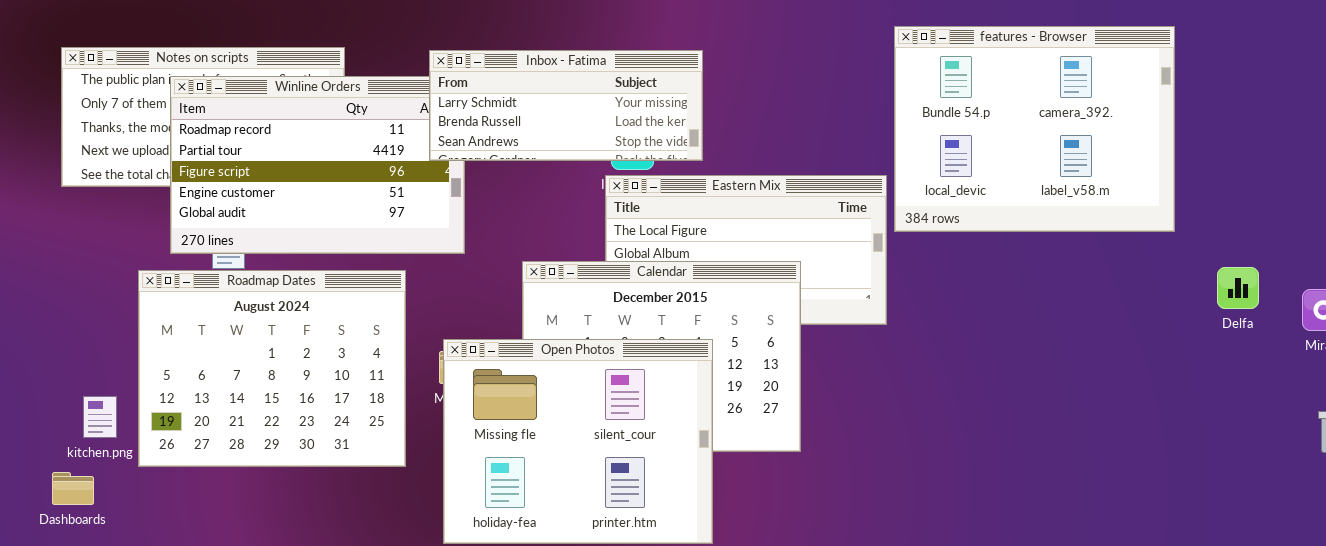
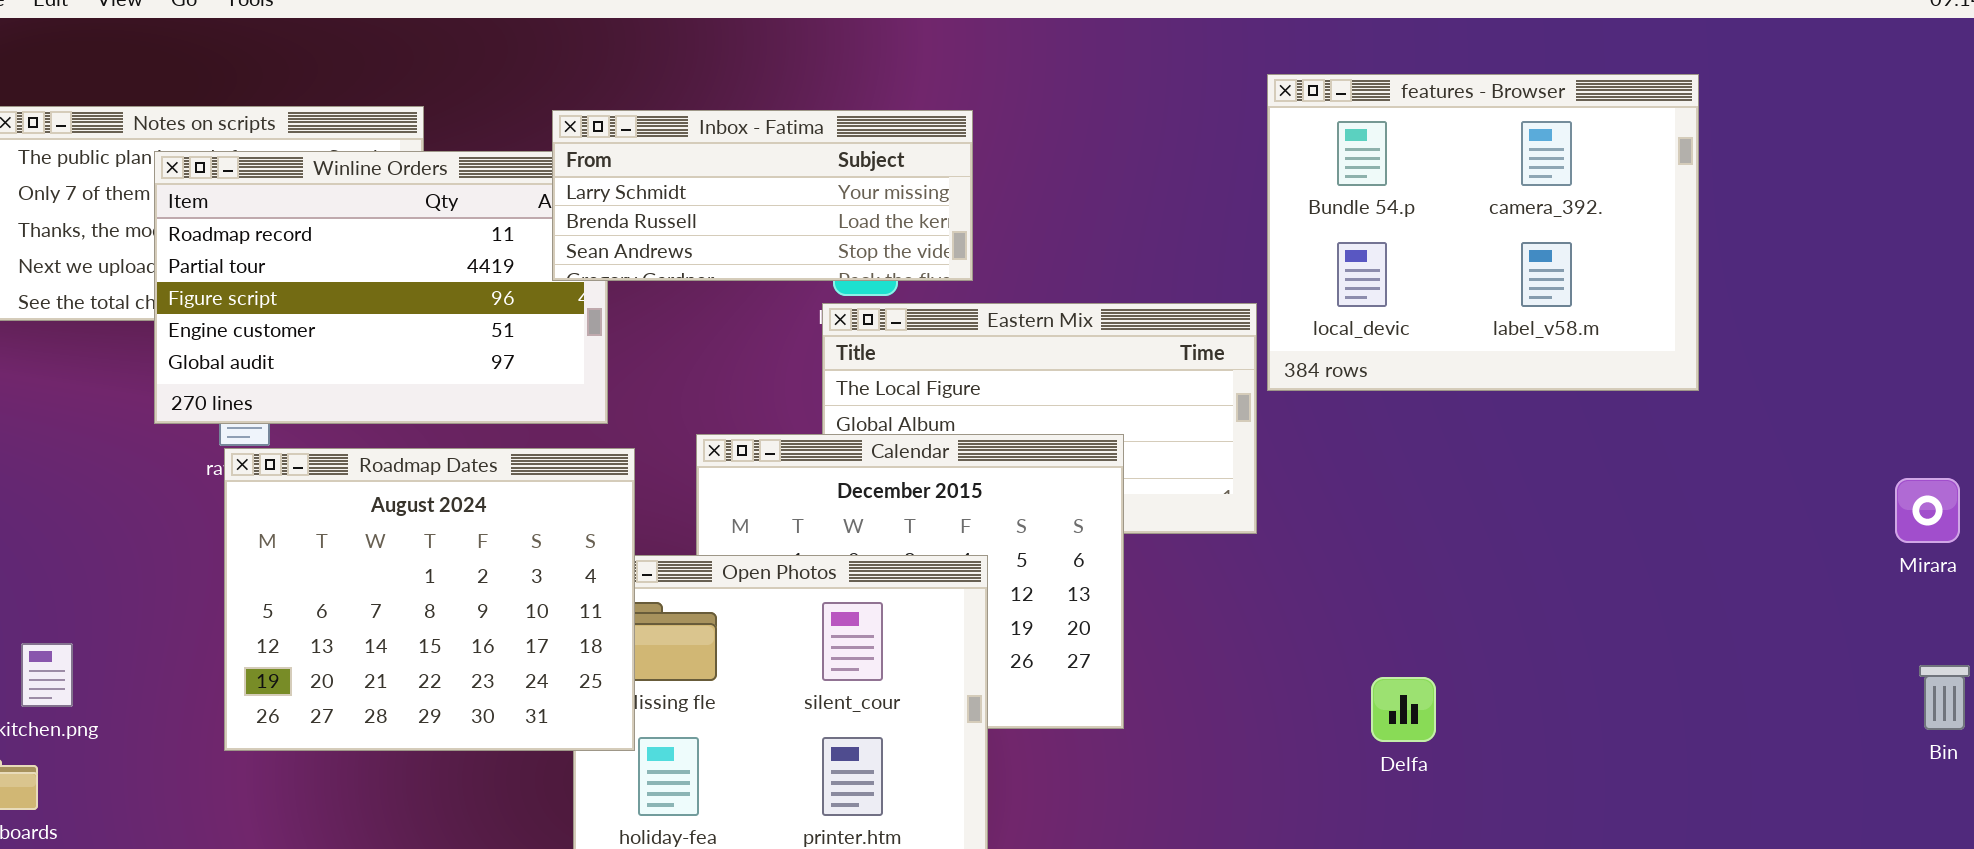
Delfa: [1217,267,1259,309] -> [1371,677,1436,742], moved
Roadmap Dates: [138,270,406,467] -> [224,448,635,751], moved

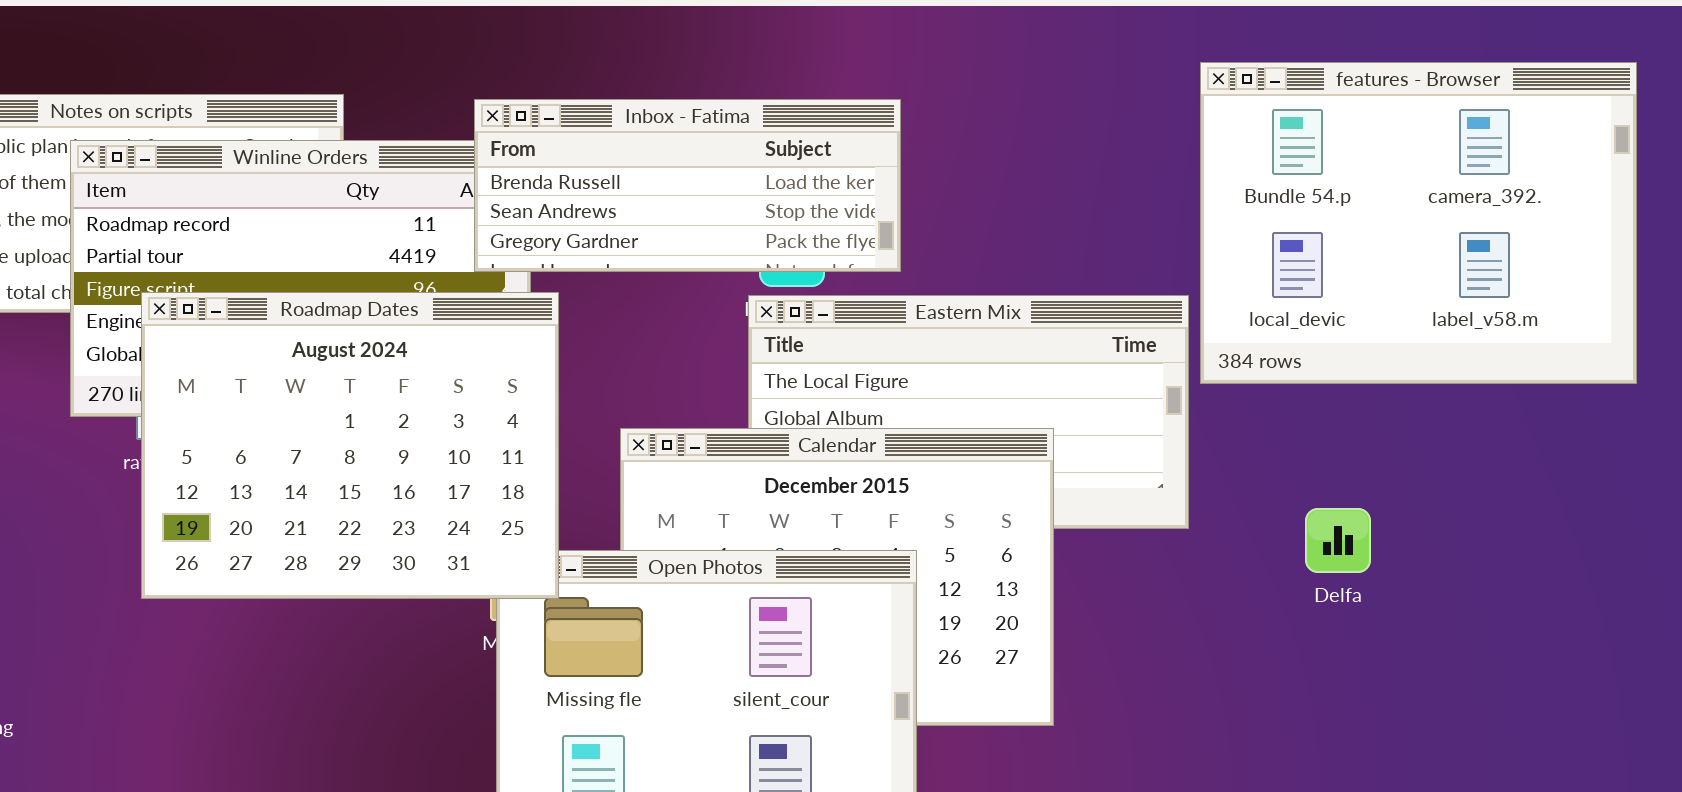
Inbox - Fatima: [552,110,973,281] -> [474,99,901,272], scrolled down 1 row
Roadmap Dates: [224,448,635,751] -> [141,292,559,599], moved
Delfa: [1371,677,1436,742] -> [1305,508,1371,573], moved

